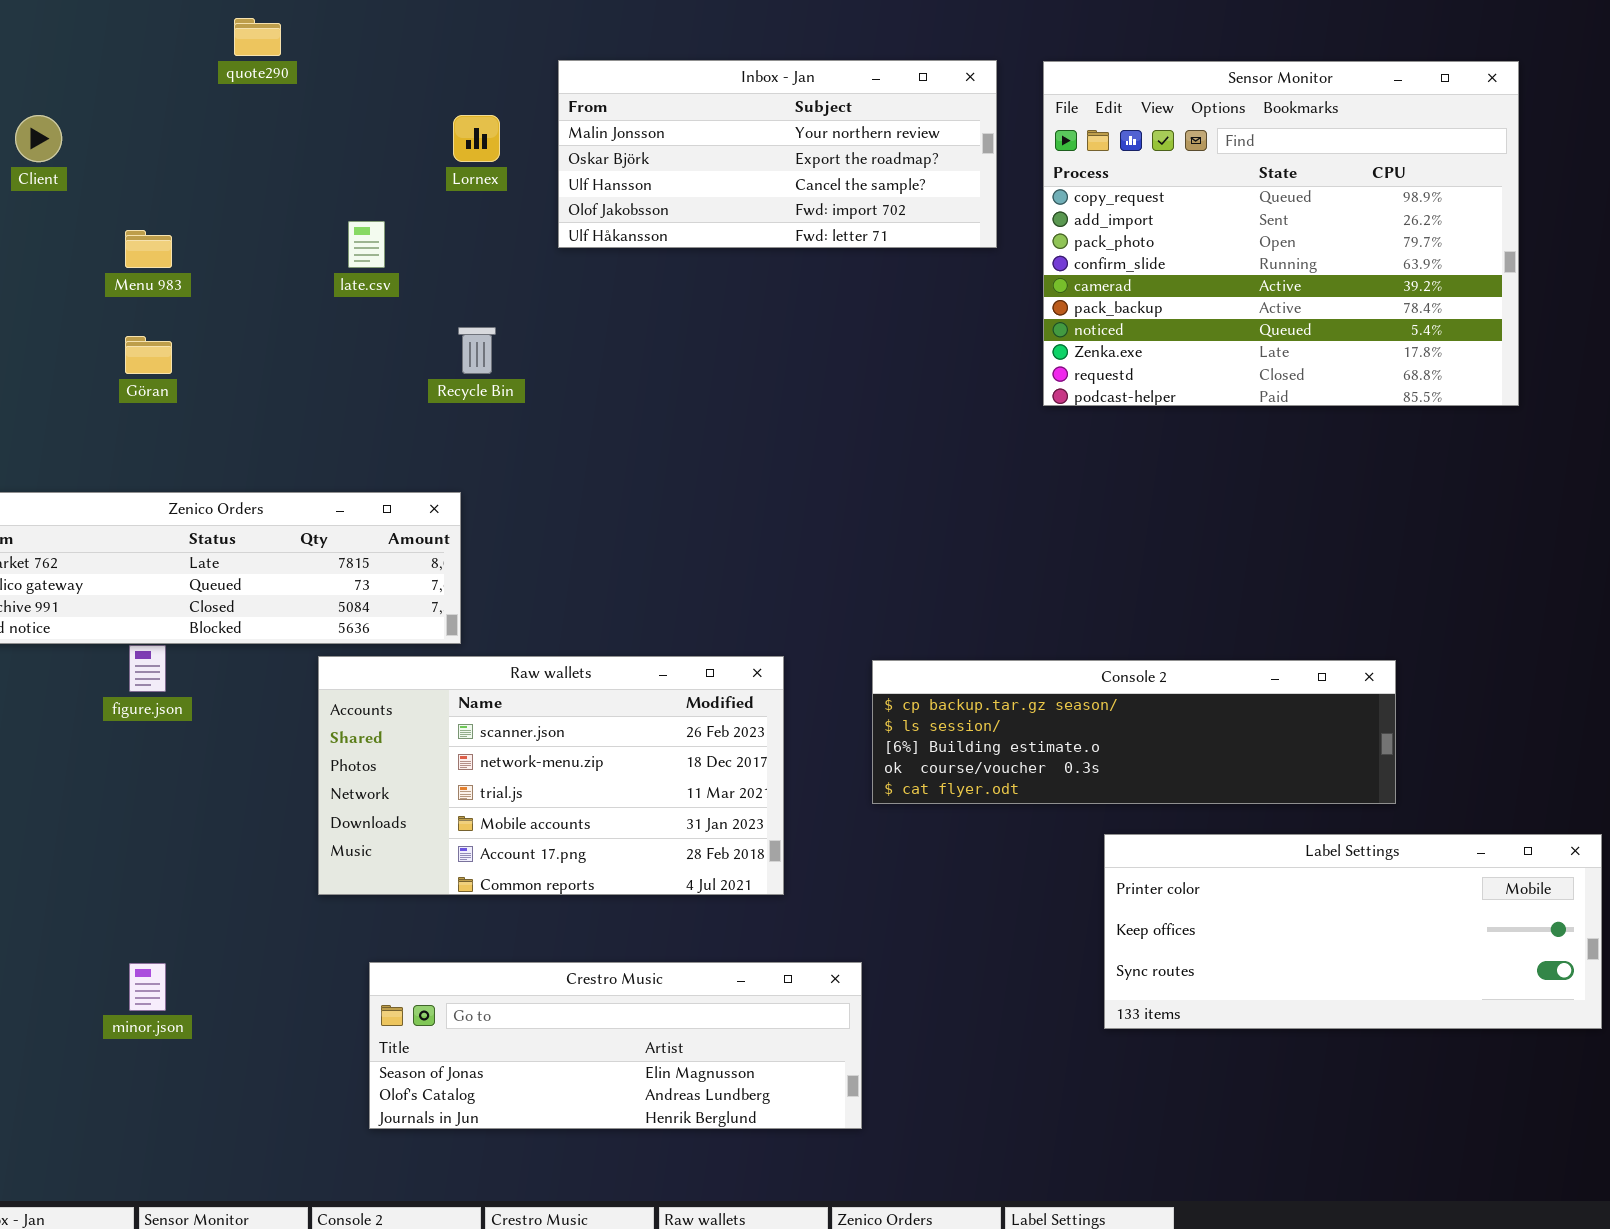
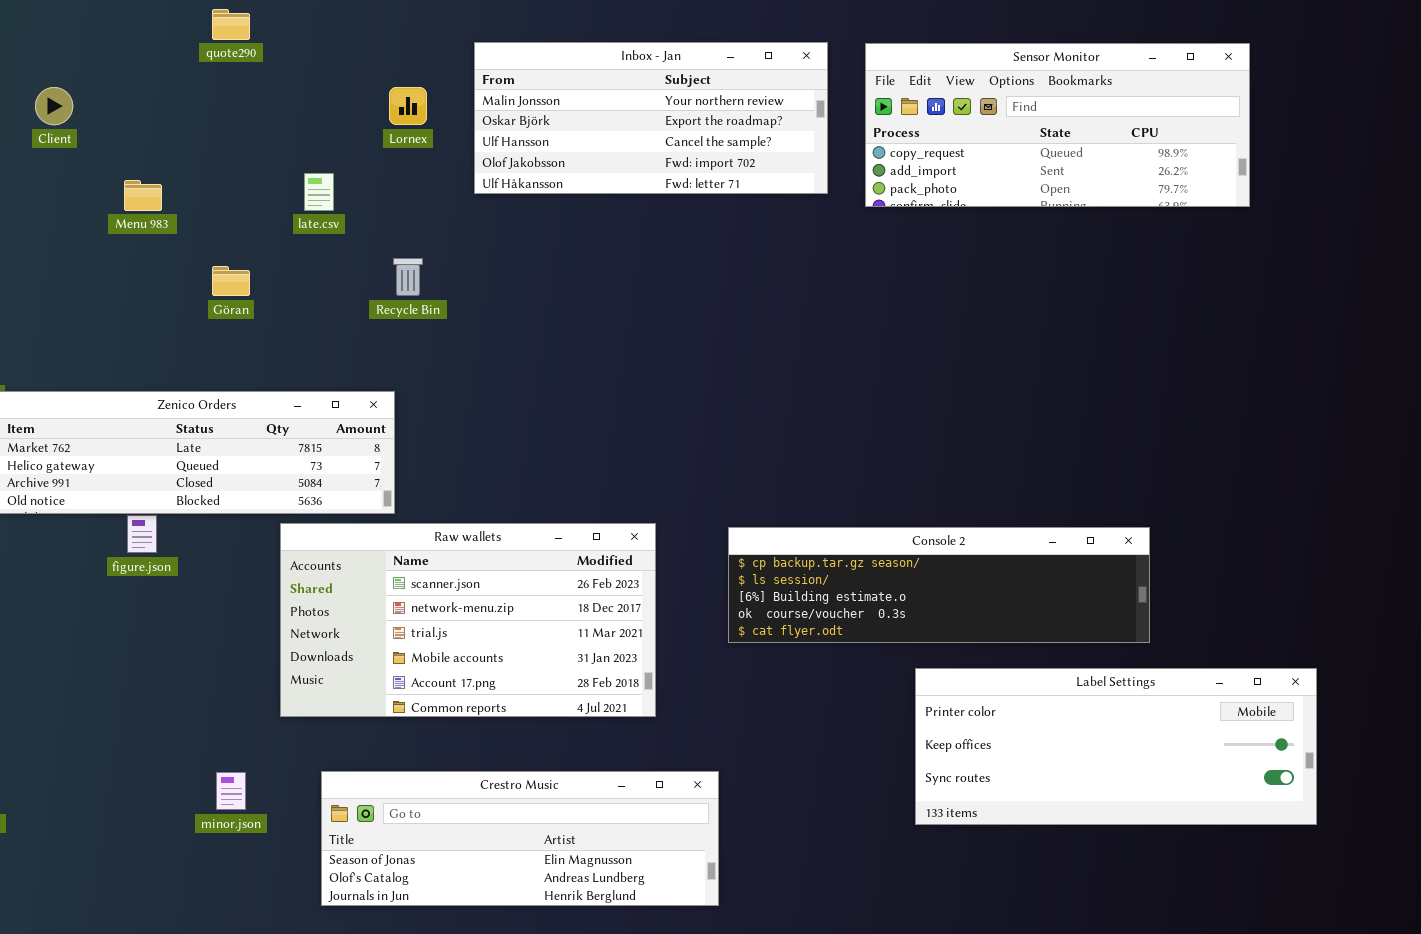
Sensor Monitor: [1043,61,1519,406] -> [865,43,1250,207], resized
Göran: [125,336,172,374] -> [212,266,250,296], moved
minor.json: [129,963,166,1011] -> [216,772,246,810], moved

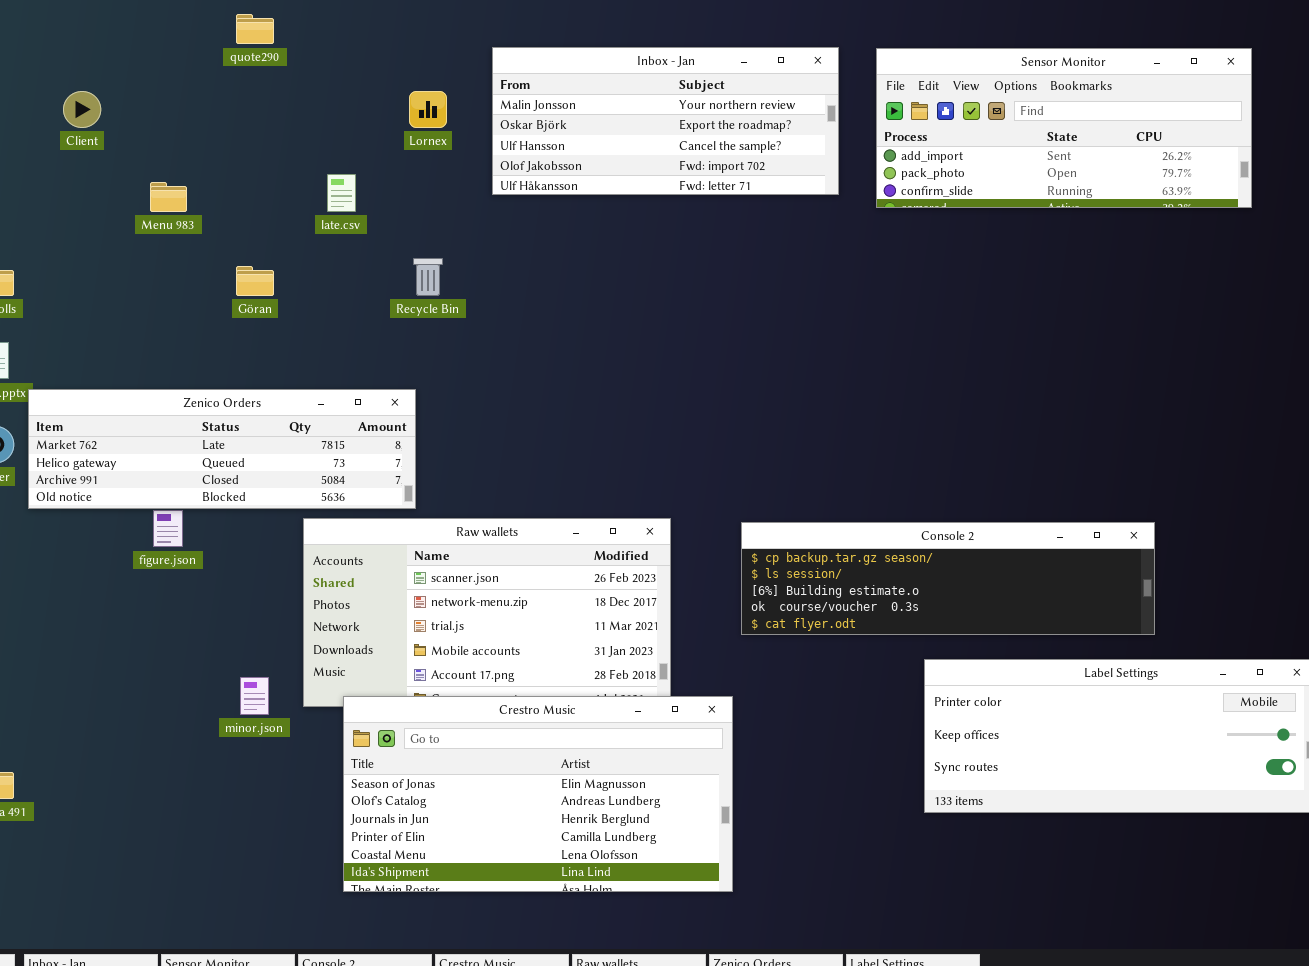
Sensor Monitor: [865,43,1250,207] -> [876,48,1252,208], scrolled down 1 row
Crestro Music: [321,771,719,906] -> [343,696,733,892], resized
minor.json: [216,772,246,810] -> [240,677,269,715], moved

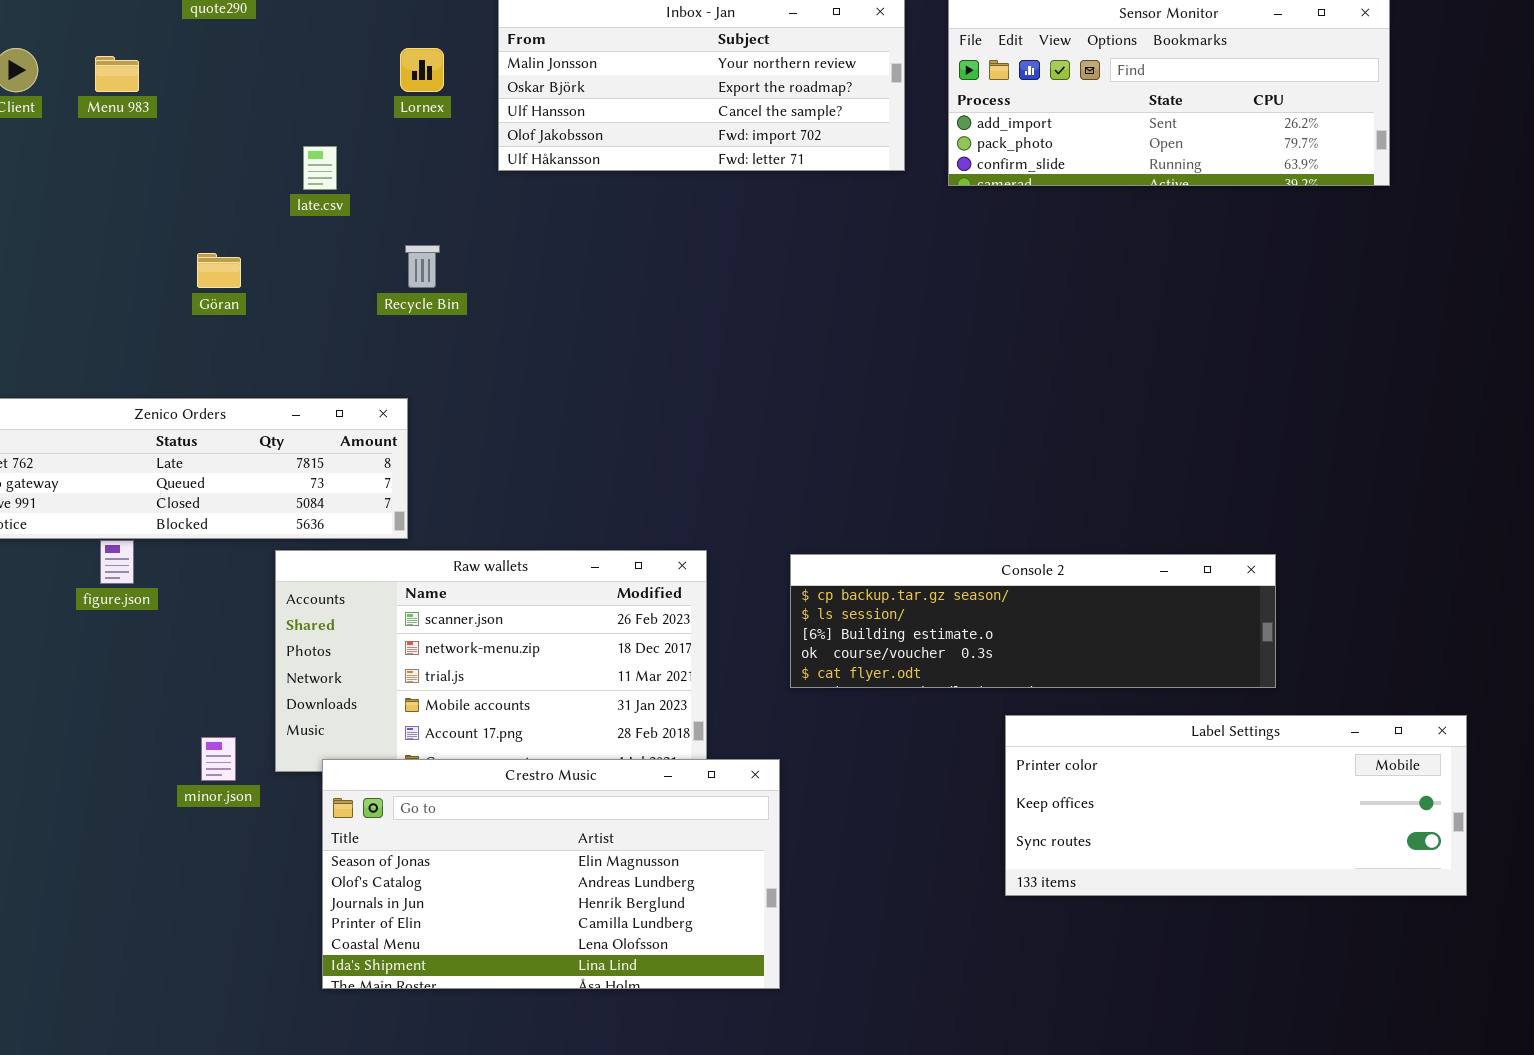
Menu 983: [150,182,187,212] -> [95,56,139,92], moved

